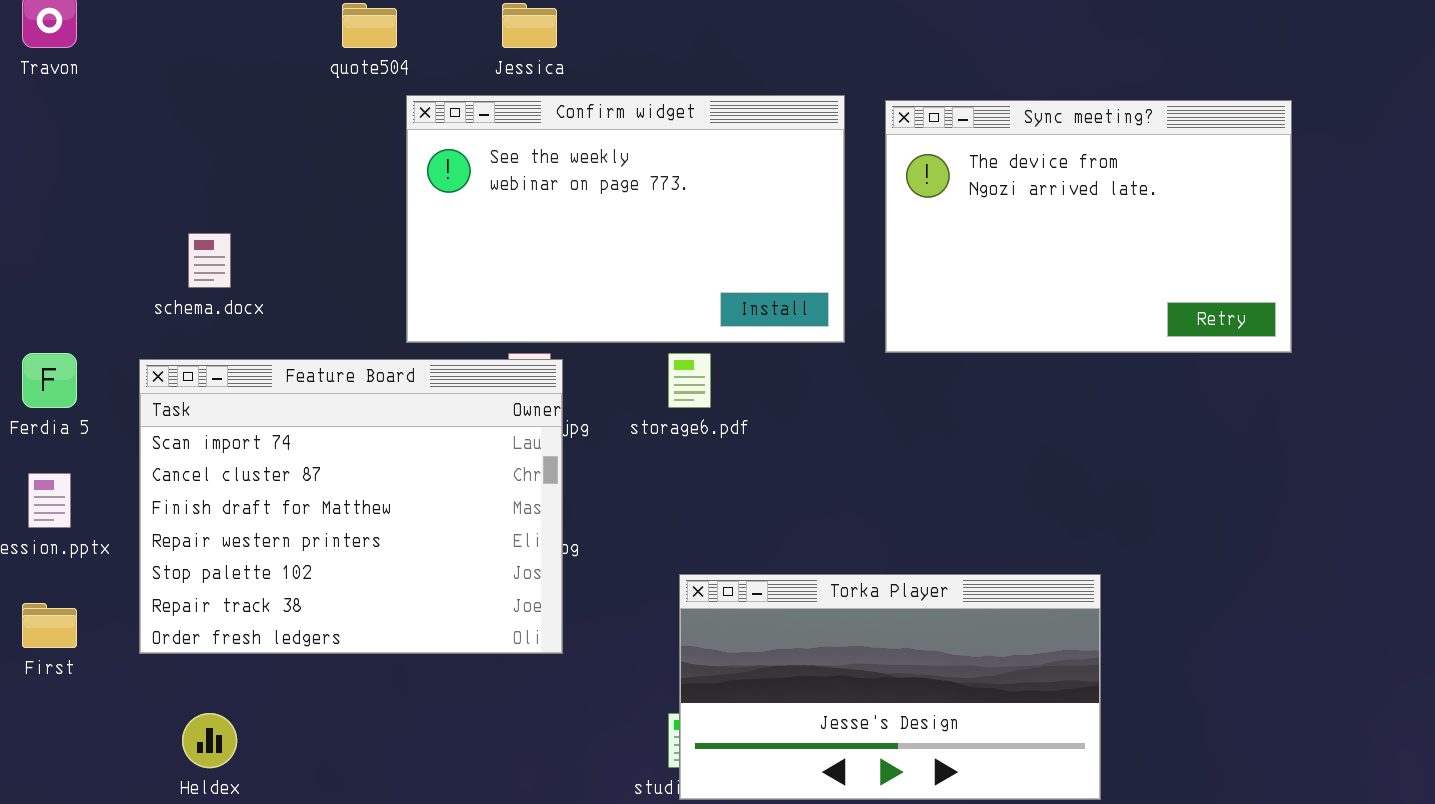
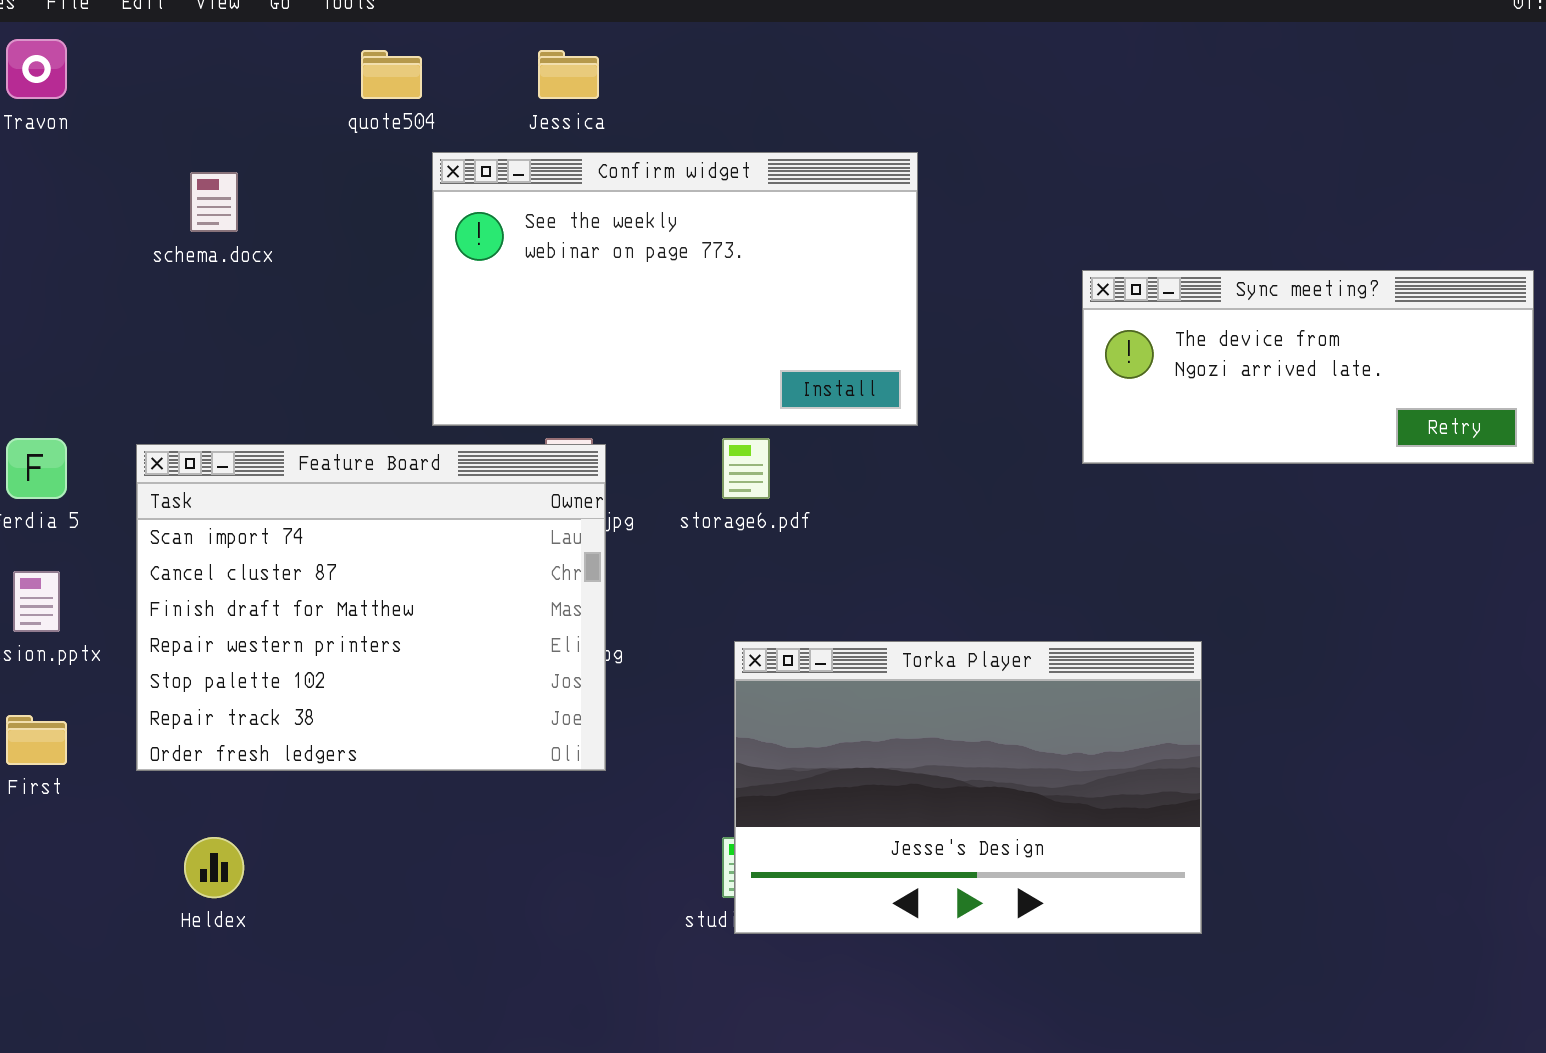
Sync meeting?: [885,100,1292,353] -> [1082,270,1534,464], moved, resized
schema.docx: [188,233,231,288] -> [190,172,238,232], moved
Torka Player: [679,574,1101,800] -> [734,641,1202,934], resized

